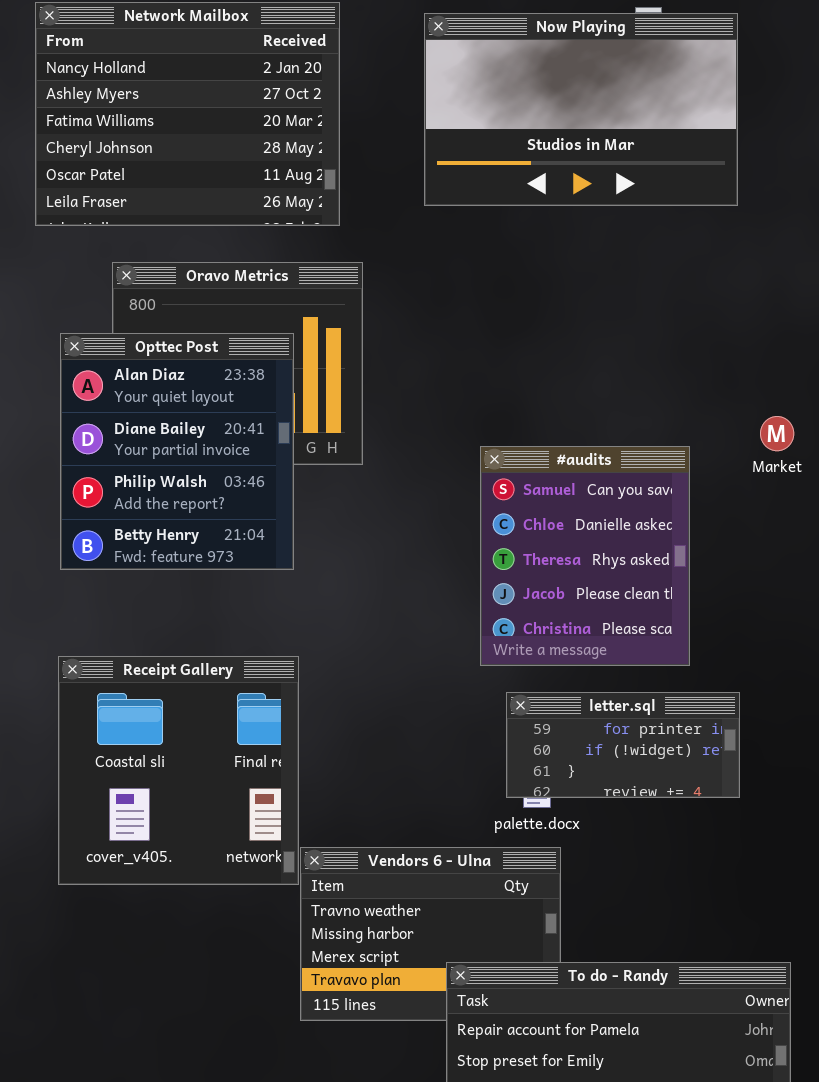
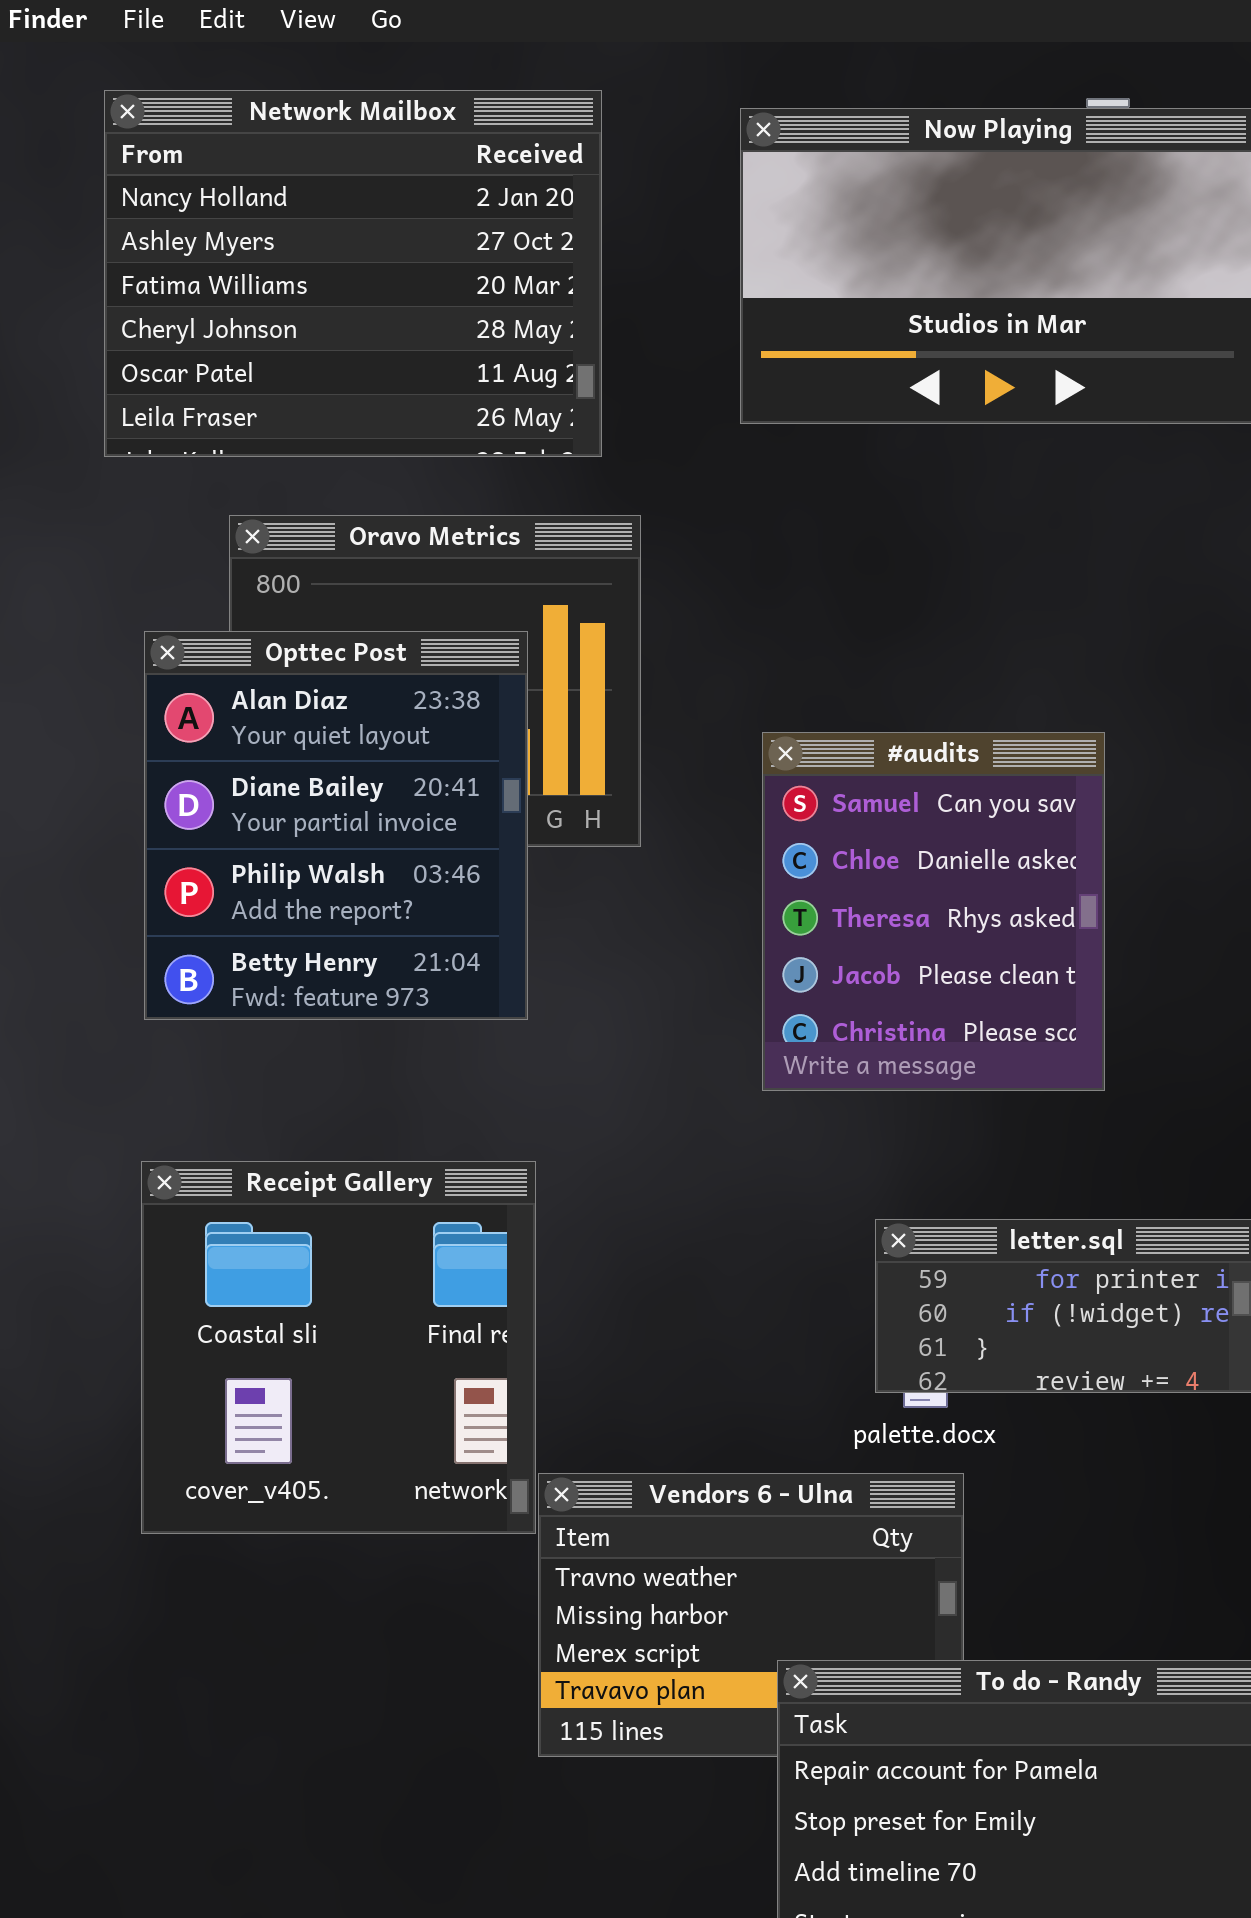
#audits: [480,446,690,666] -> [762,732,1105,1091], moved

